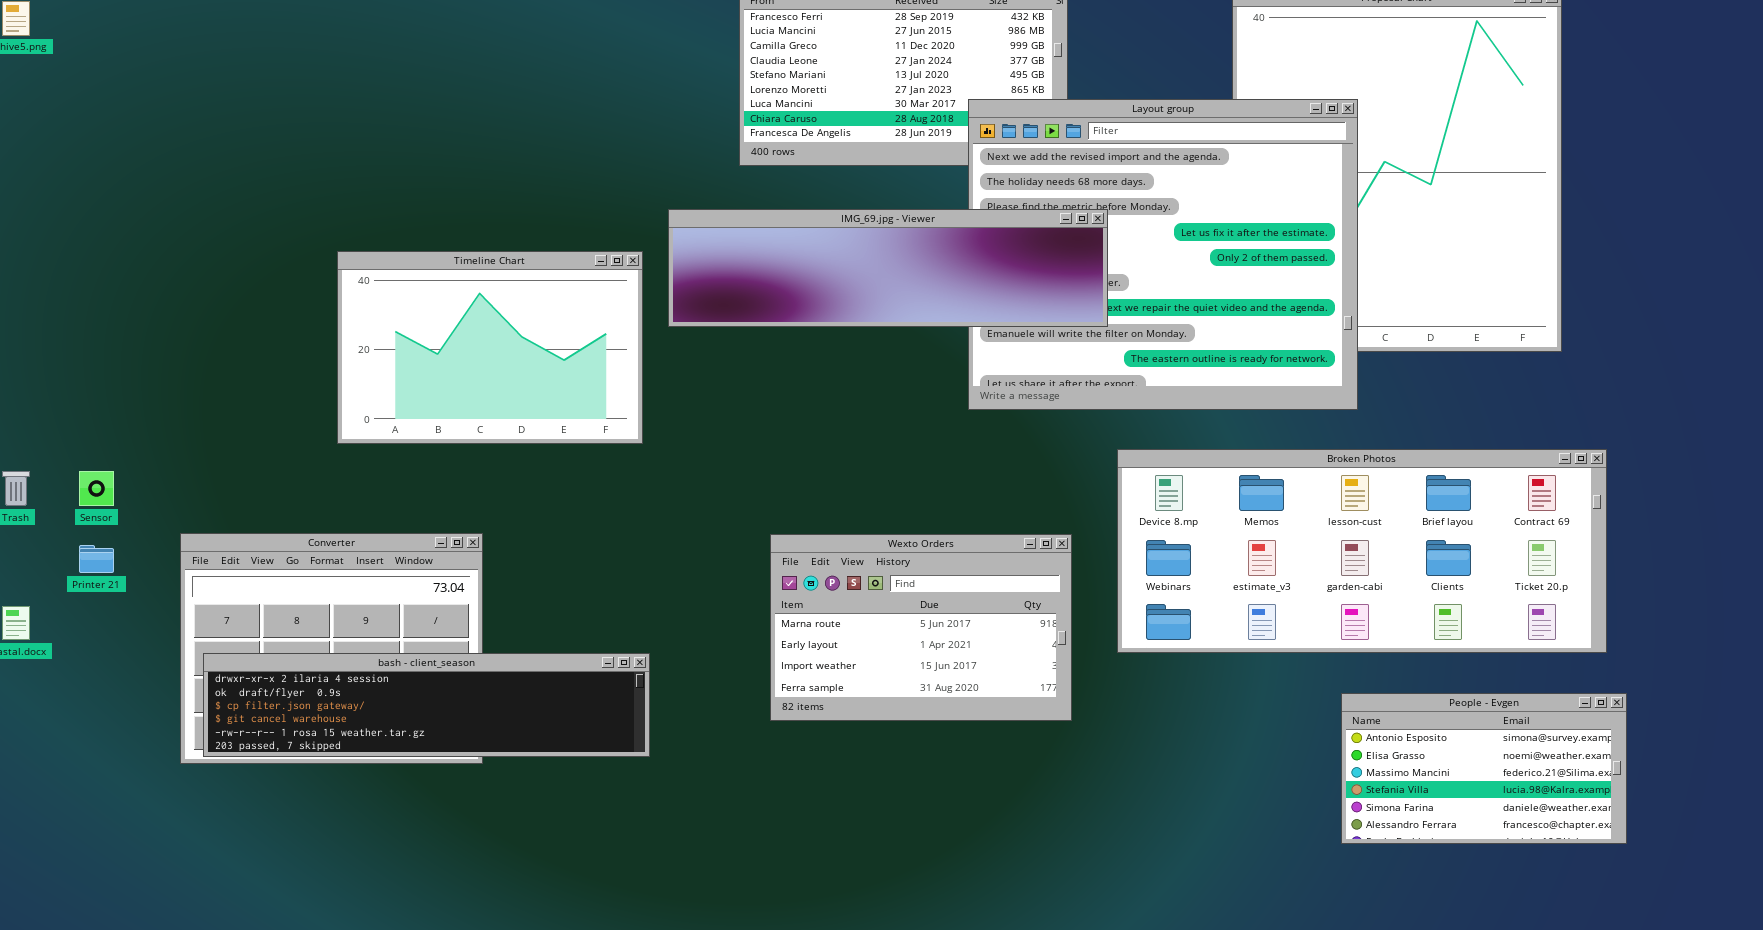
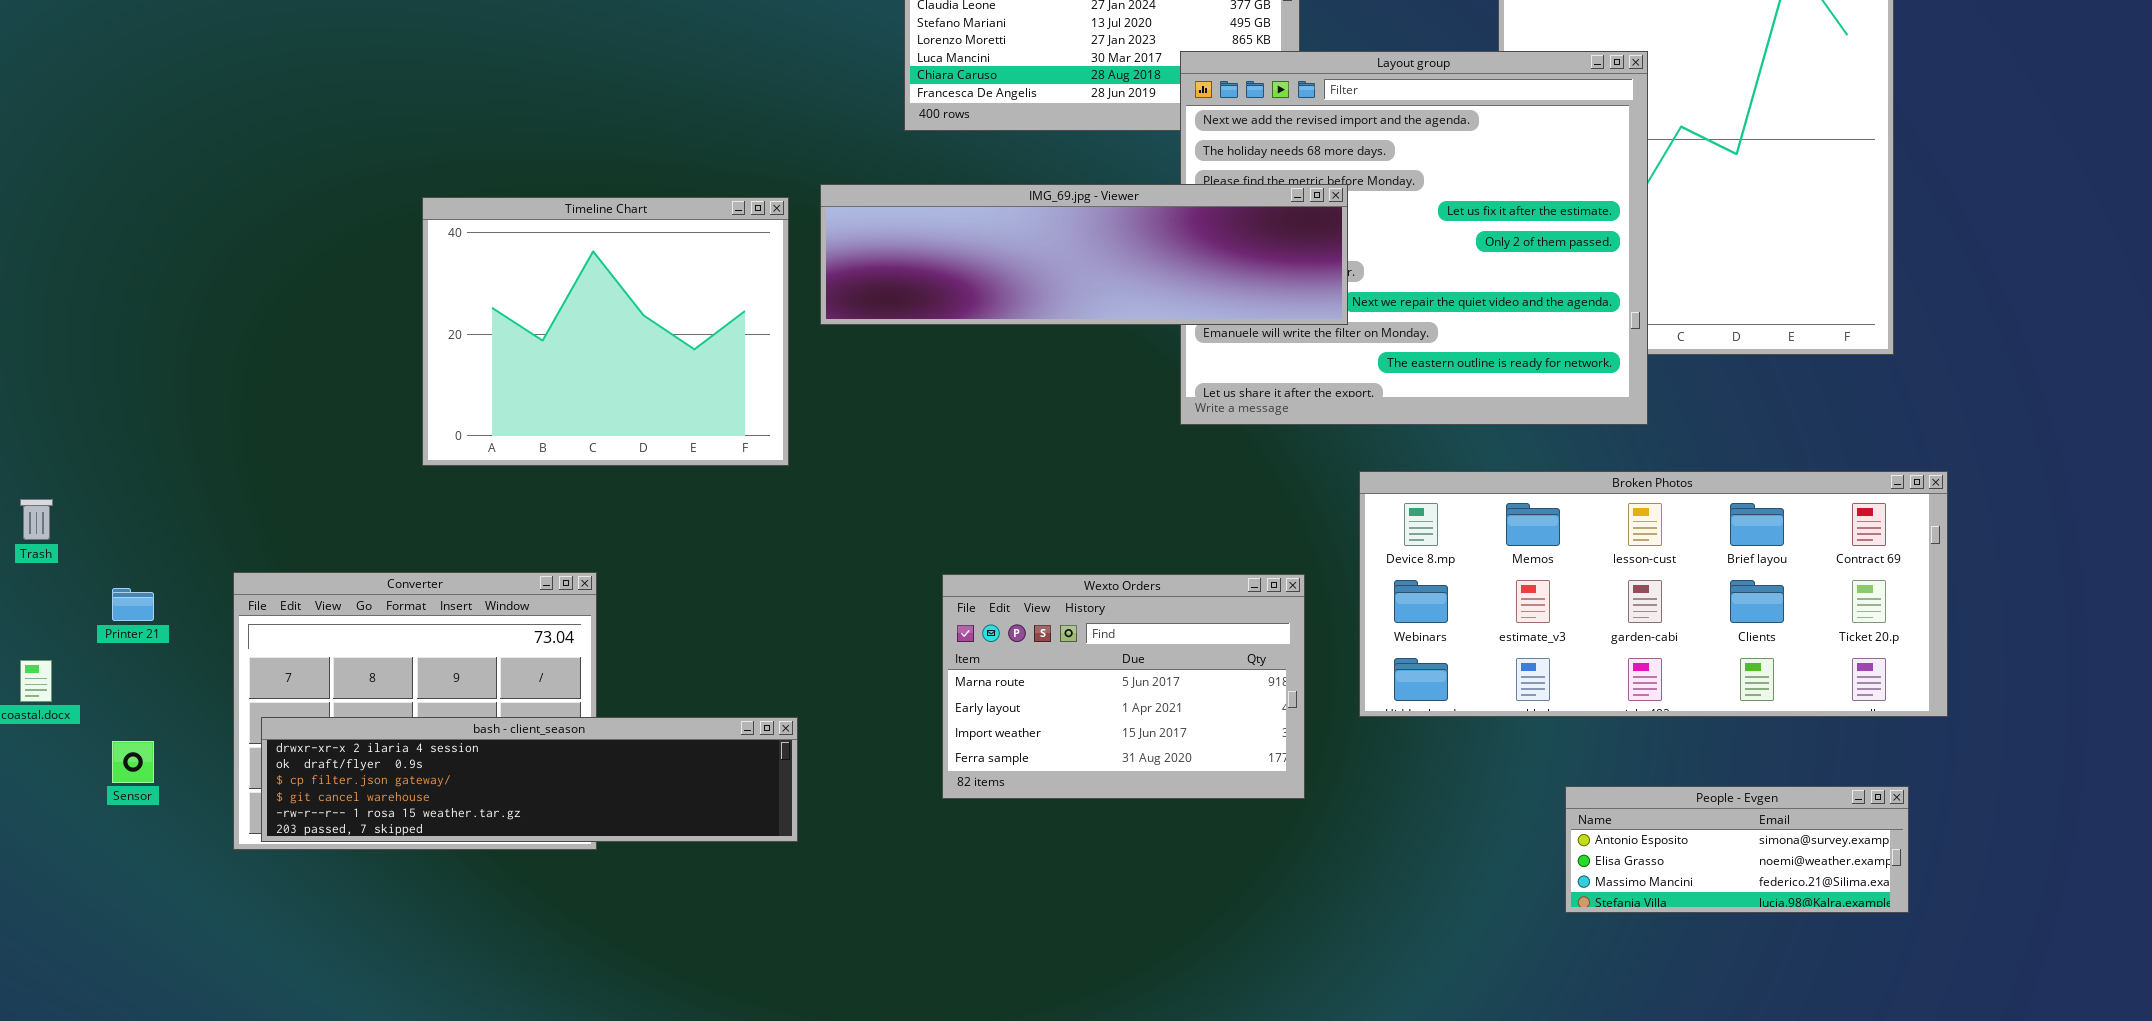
Timeline Chart: [337,251,643,444] -> [422,197,789,466], resized
Sensor: [79,471,114,506] -> [112,741,154,783], moved
People - Evgen: [1341,693,1627,844] -> [1565,786,1909,913], moved, resized

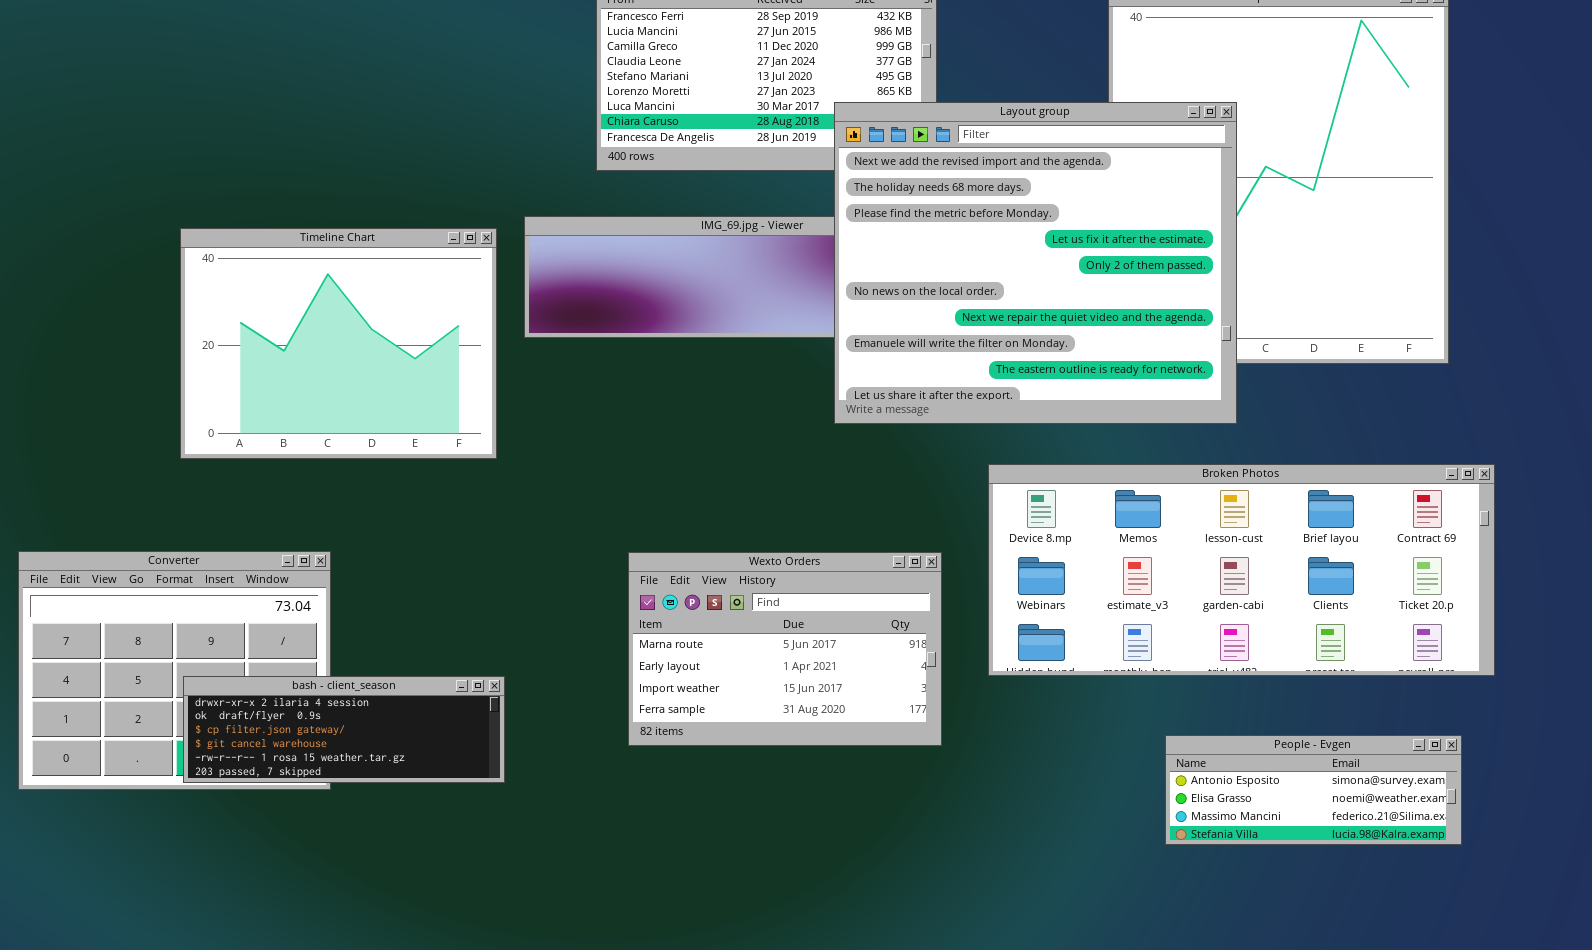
Layout group: [1180,51,1648,425] -> [834,102,1237,424], raised
bash - client_season: [261,717,798,842] -> [183,676,505,783], resized

